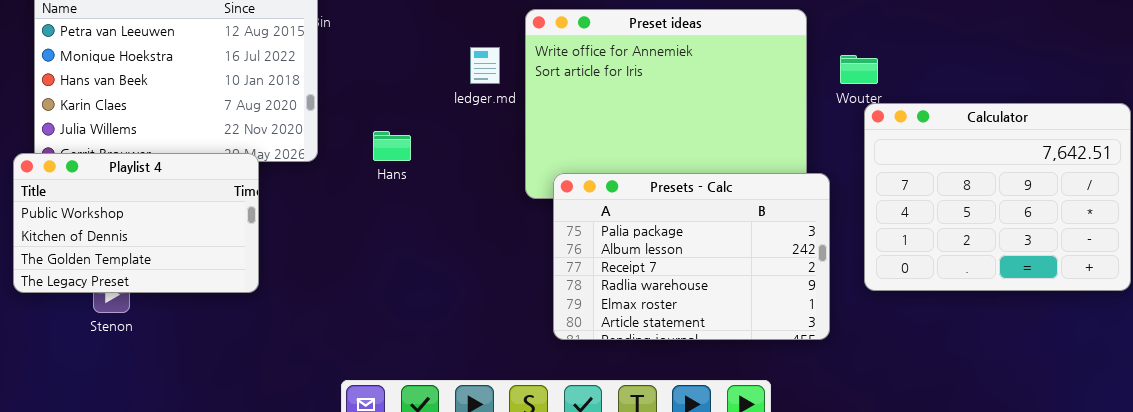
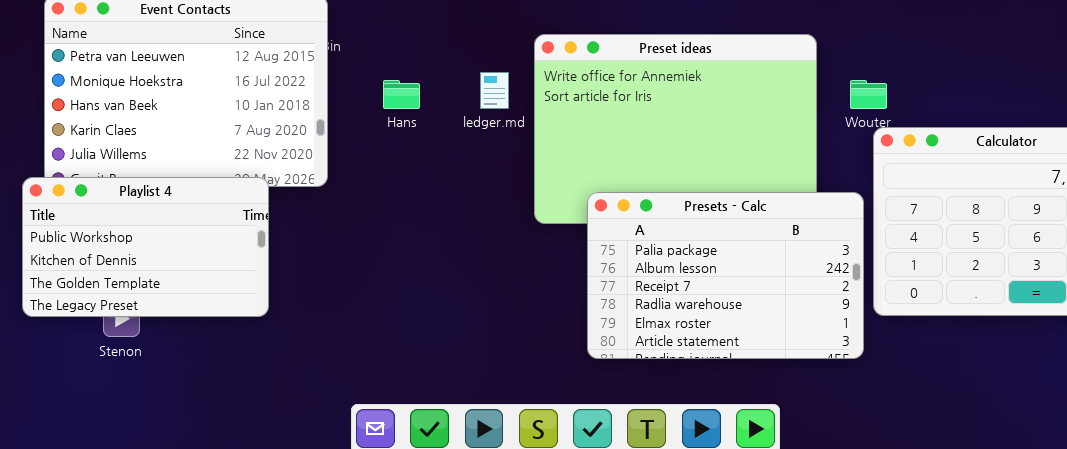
Hans: [373,131,411,161] -> [383,80,420,109], moved
Presets - Calc: [553,173,830,340] -> [587,192,864,359], moved

